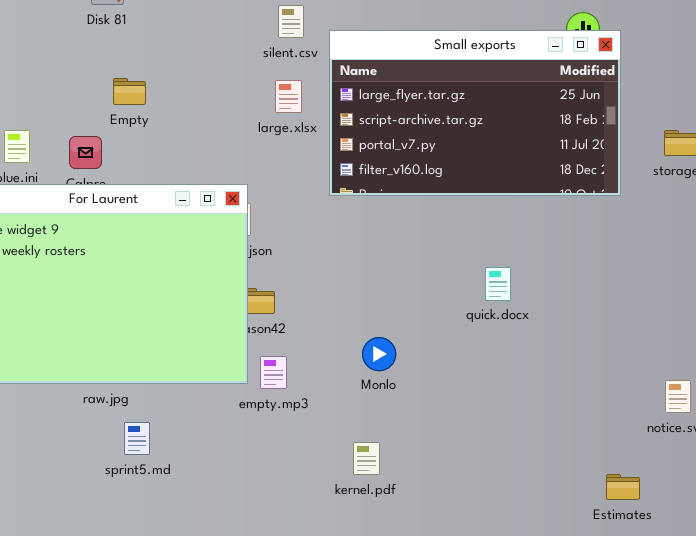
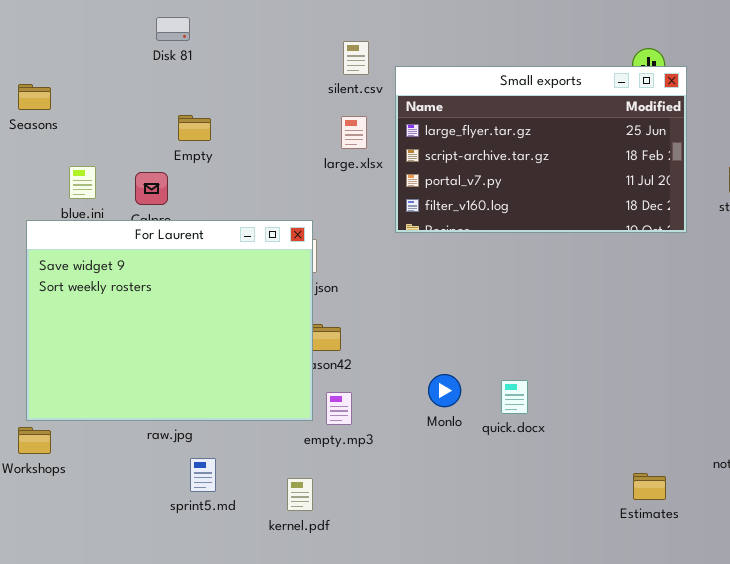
quick.docx: [485,267,511,301] -> [501,380,528,414], moved
kernel.pdf: [353,442,380,475] -> [287,478,313,511], moved
Estimates: [606,474,640,500] -> [633,473,666,500], moved

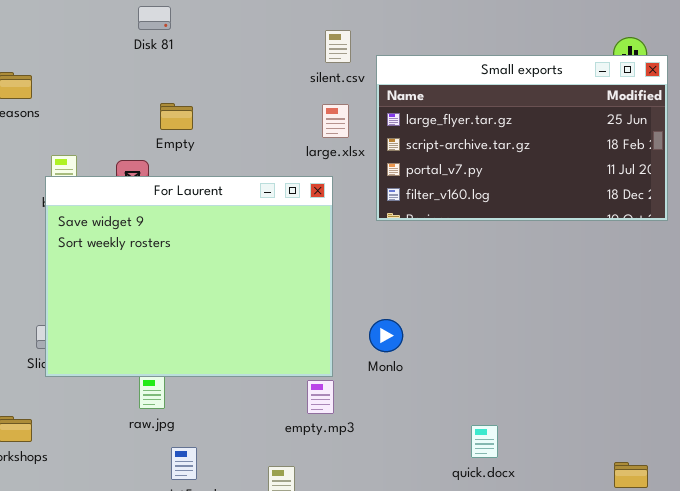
For Laurent: [26,220,313,421] -> [45,176,333,377], moved
Monlo: [428,374,461,407] -> [369,319,403,352], moved
quick.docx: [501,380,528,414] -> [471,425,498,458], moved

